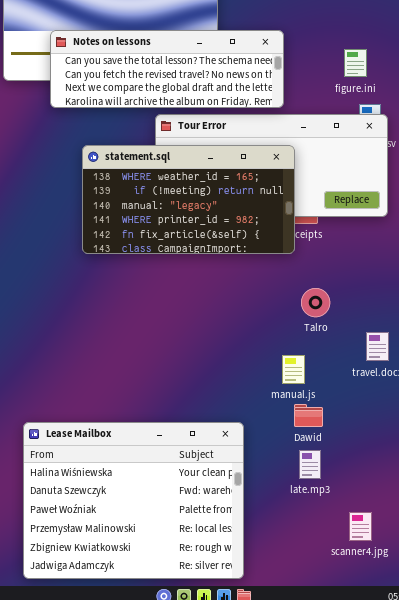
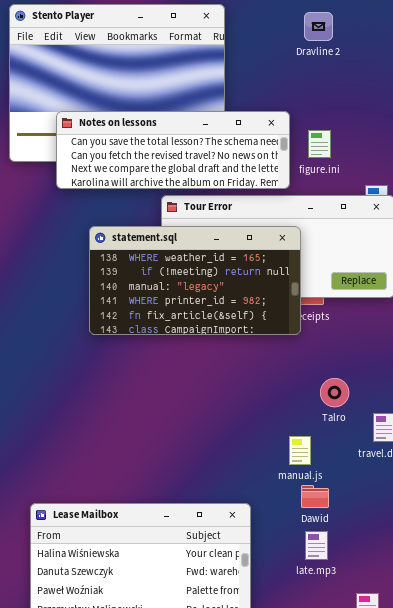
figure.ini: [344,49,367,77] -> [308,130,331,158], moved
Talro: [301,288,330,317] -> [320,378,349,407], moved

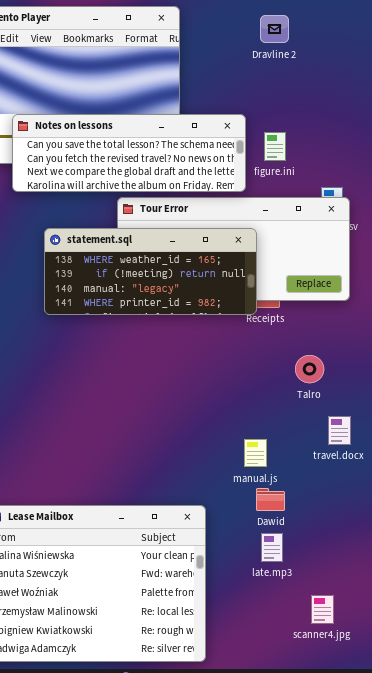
statement.sql: [89,226,301,335] -> [44,228,257,315], resized
Talro: [320,378,349,407] -> [295,355,324,383], moved

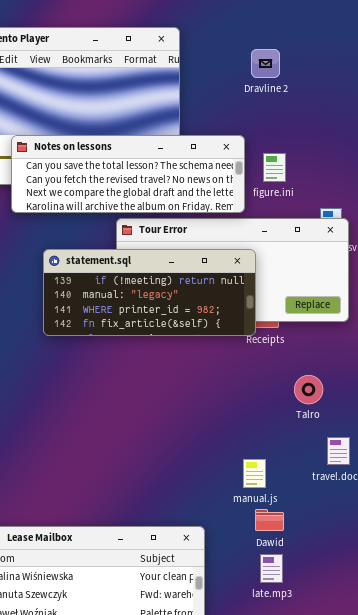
Dravline 2: [260,15,289,43] -> [251,49,280,78], moved
statement.sql: [44,228,257,315] -> [43,249,256,336], scrolled down 1 row

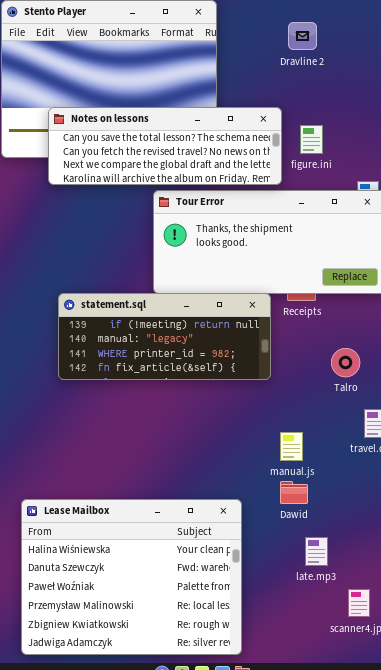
statement.sql: [43,249,256,336] -> [58,293,271,380], moved
Dawid: [255,509,284,531] -> [280,481,308,504], moved
late.mp3: [260,554,283,583] -> [305,537,328,566], moved

